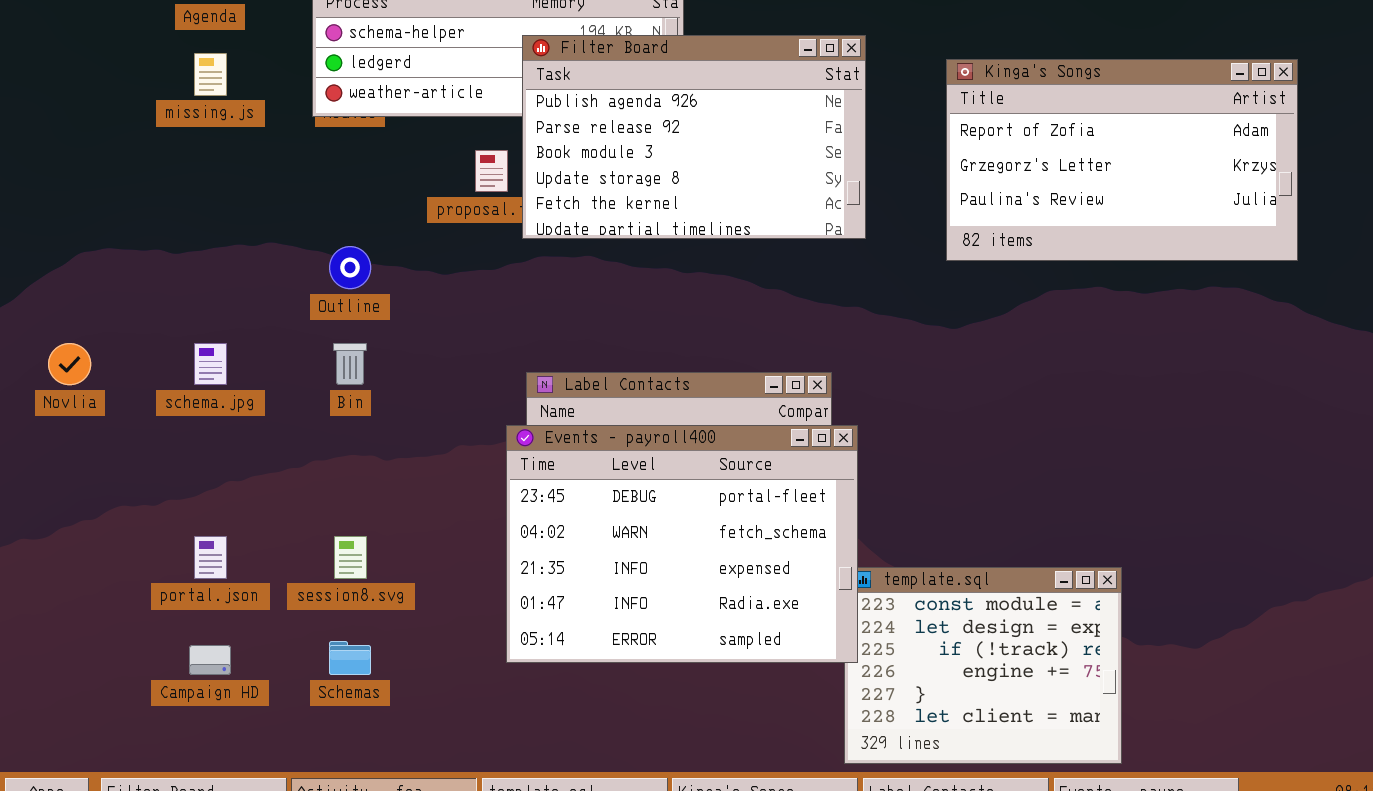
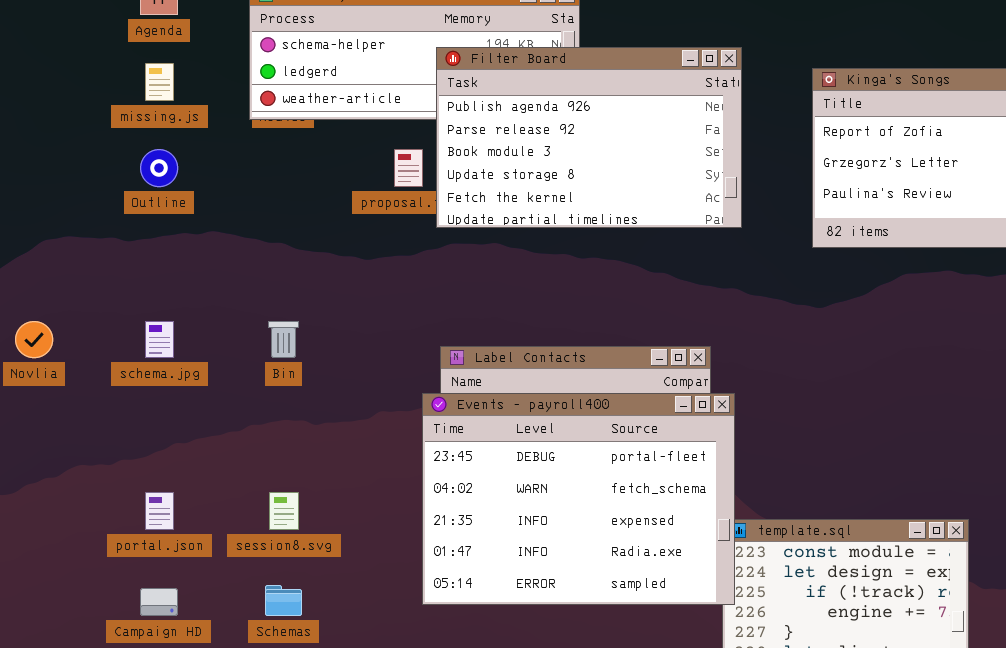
Outline: [329,246,371,289] -> [140,149,178,187], moved

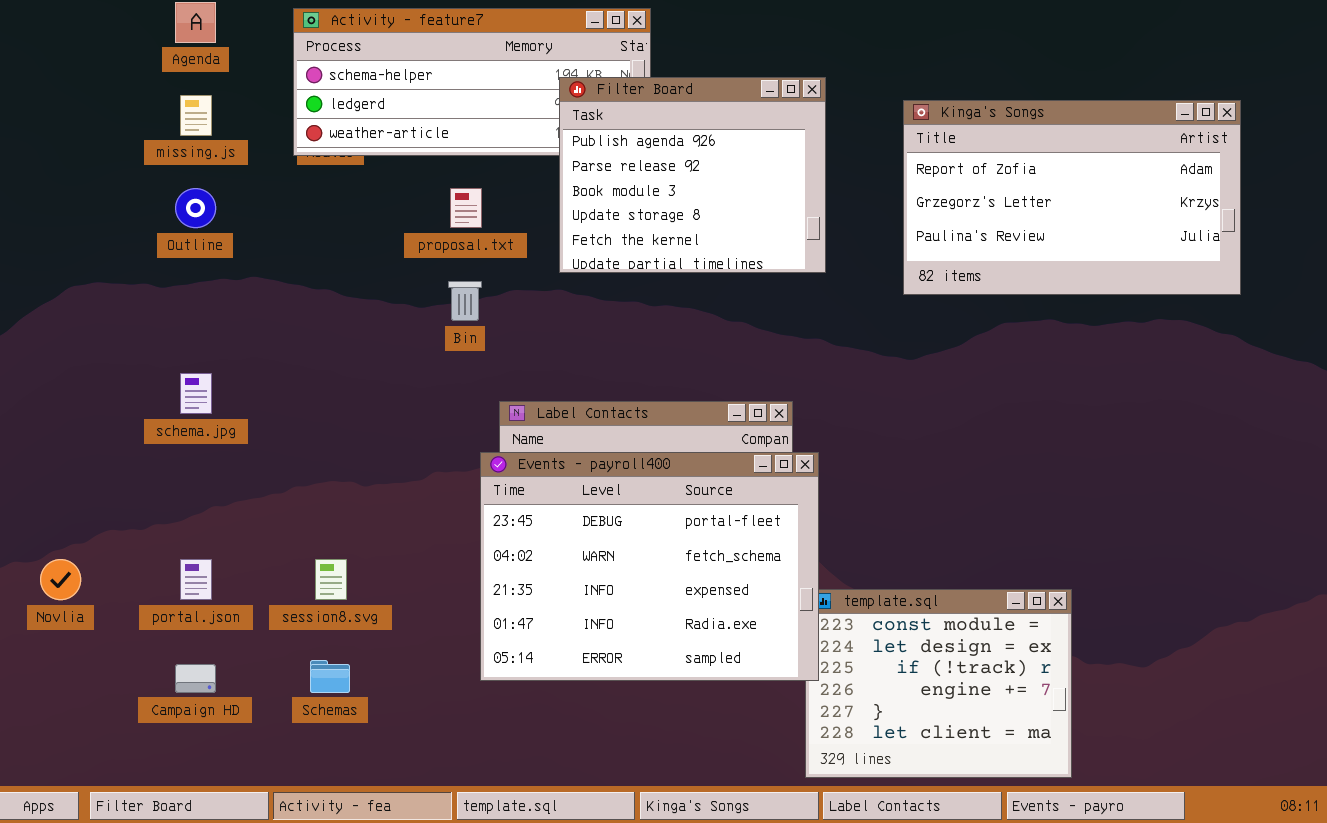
Filter Board: [436,47,742,228] -> [559,77,826,273], resized
Novlia: [15,321,53,358] -> [40,559,81,600], moved
Bin: [268,321,299,358] -> [448,281,482,321], moved

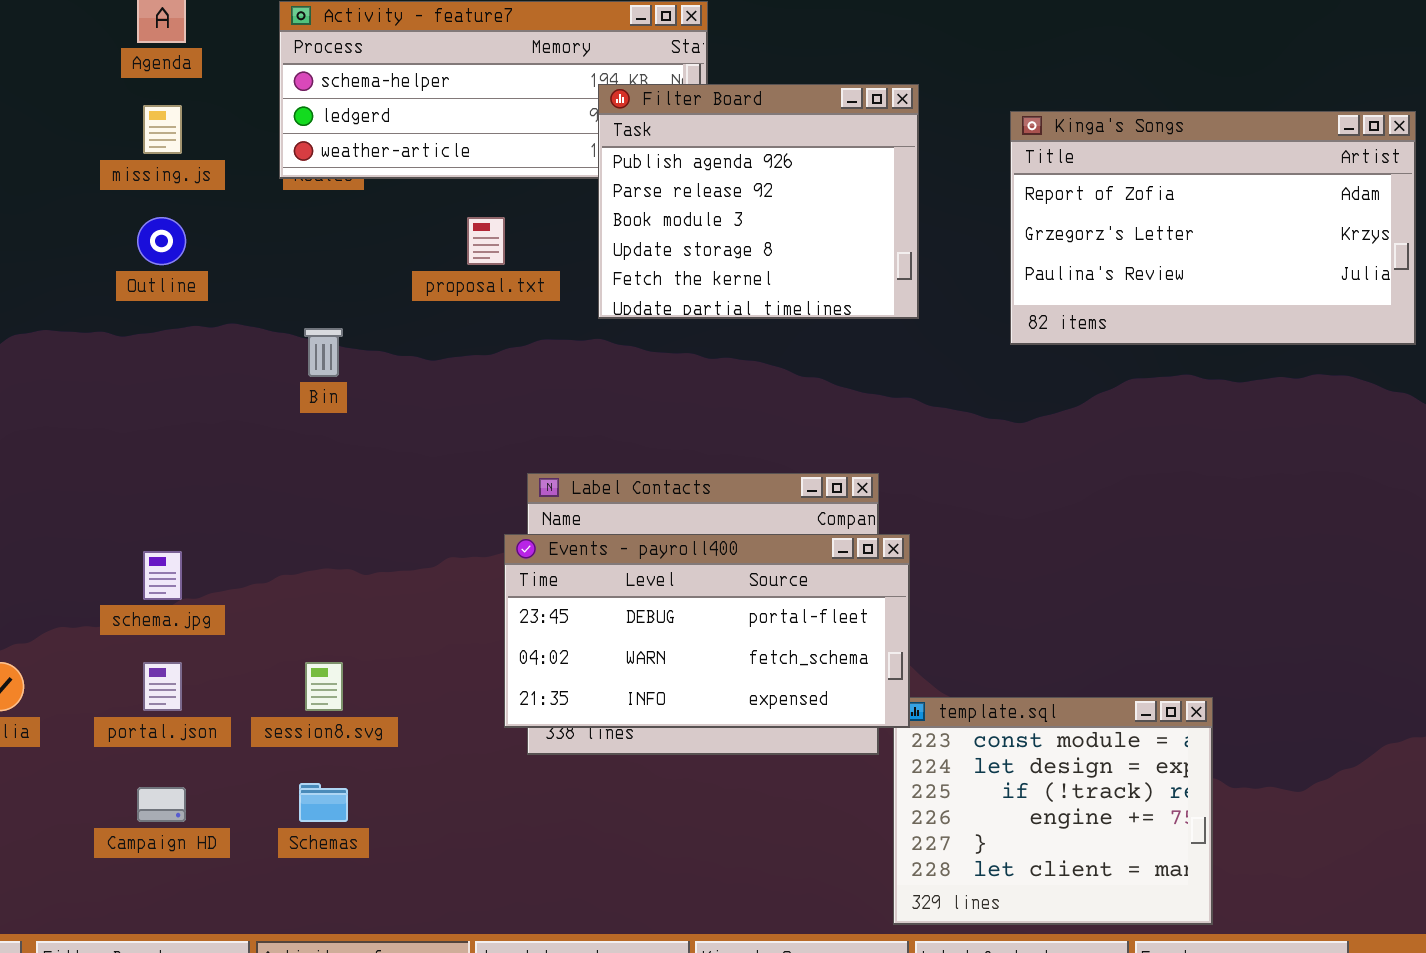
Bin: [448,281,482,321] -> [304,328,343,377], moved
schema.jpg: [180,373,212,414] -> [143,551,182,600], moved
Events - payroll400: [480,452,819,681] -> [504,534,910,728], resized

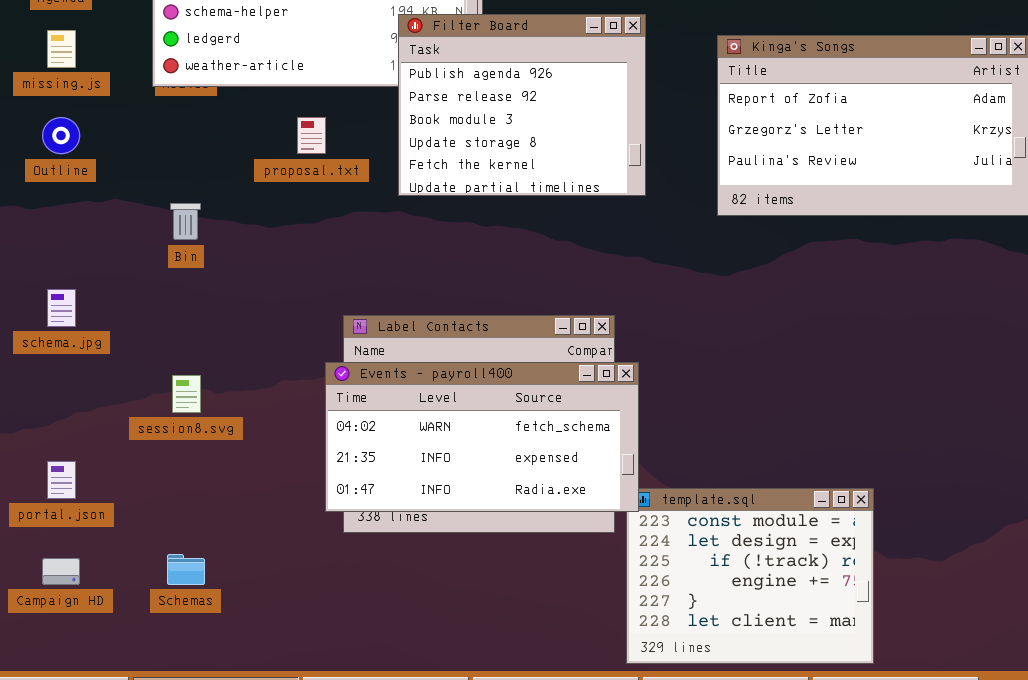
Events - payroll400: [504,534,910,728] -> [325,362,639,512], scrolled down 1 row
schema.jpg: [143,551,182,600] -> [47,289,76,327], moved
session8.svg: [305,662,343,711] -> [172,375,201,413], moved

